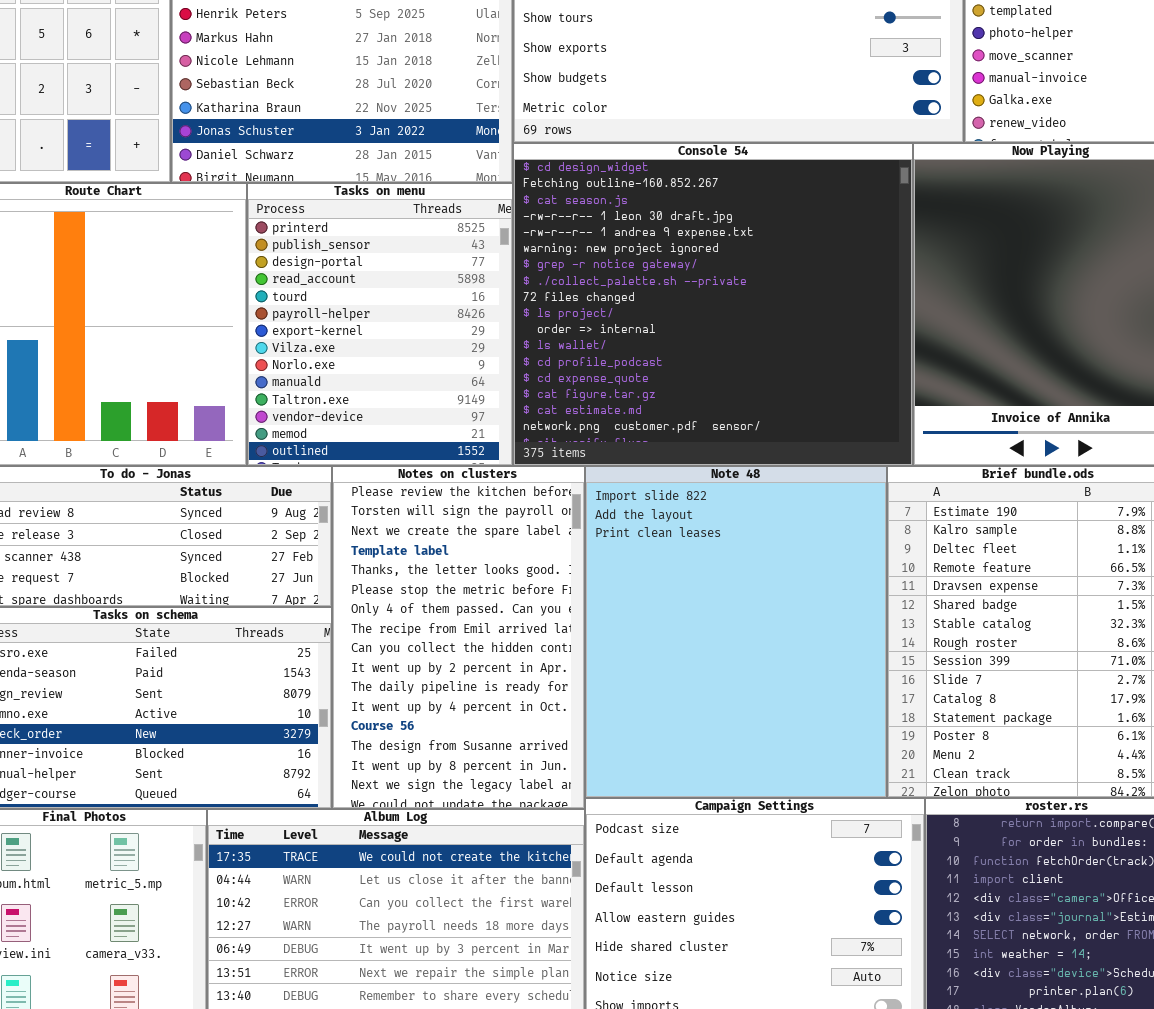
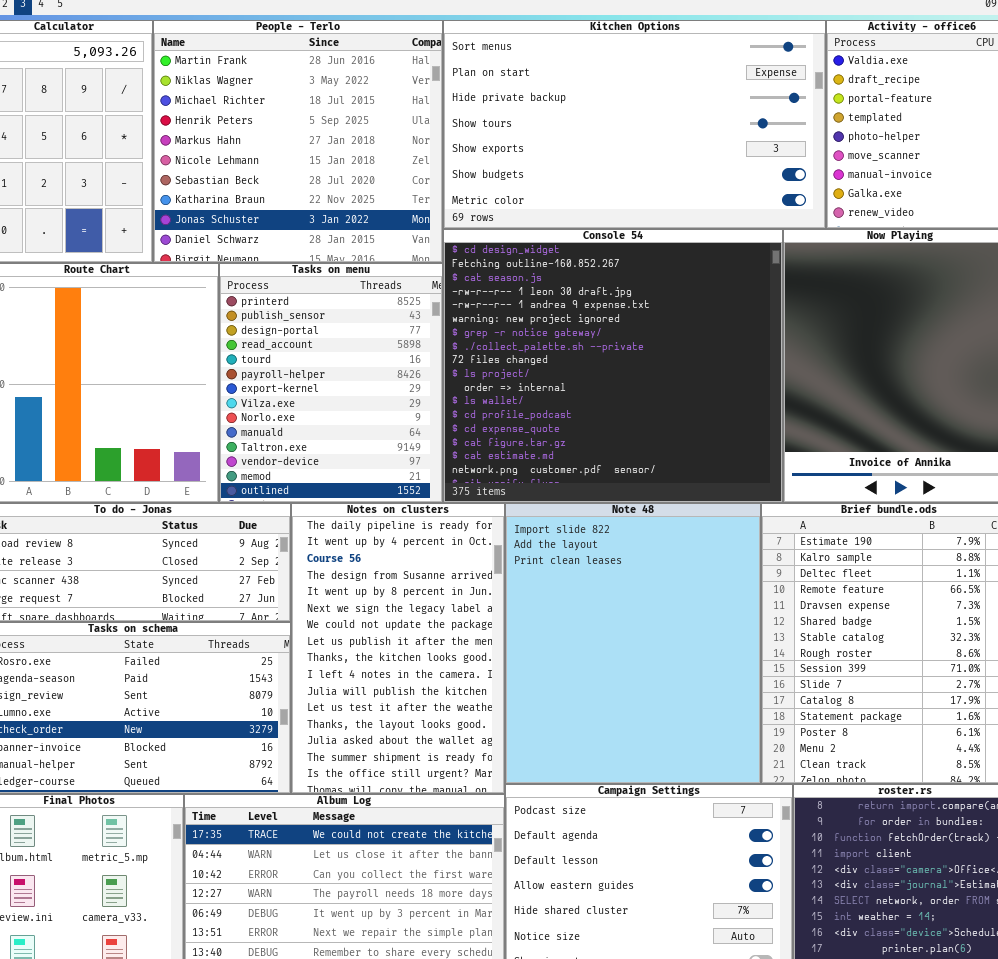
Notes on clusters: [332,466,585,809] -> [291,503,505,794], scrolled down 10 rows

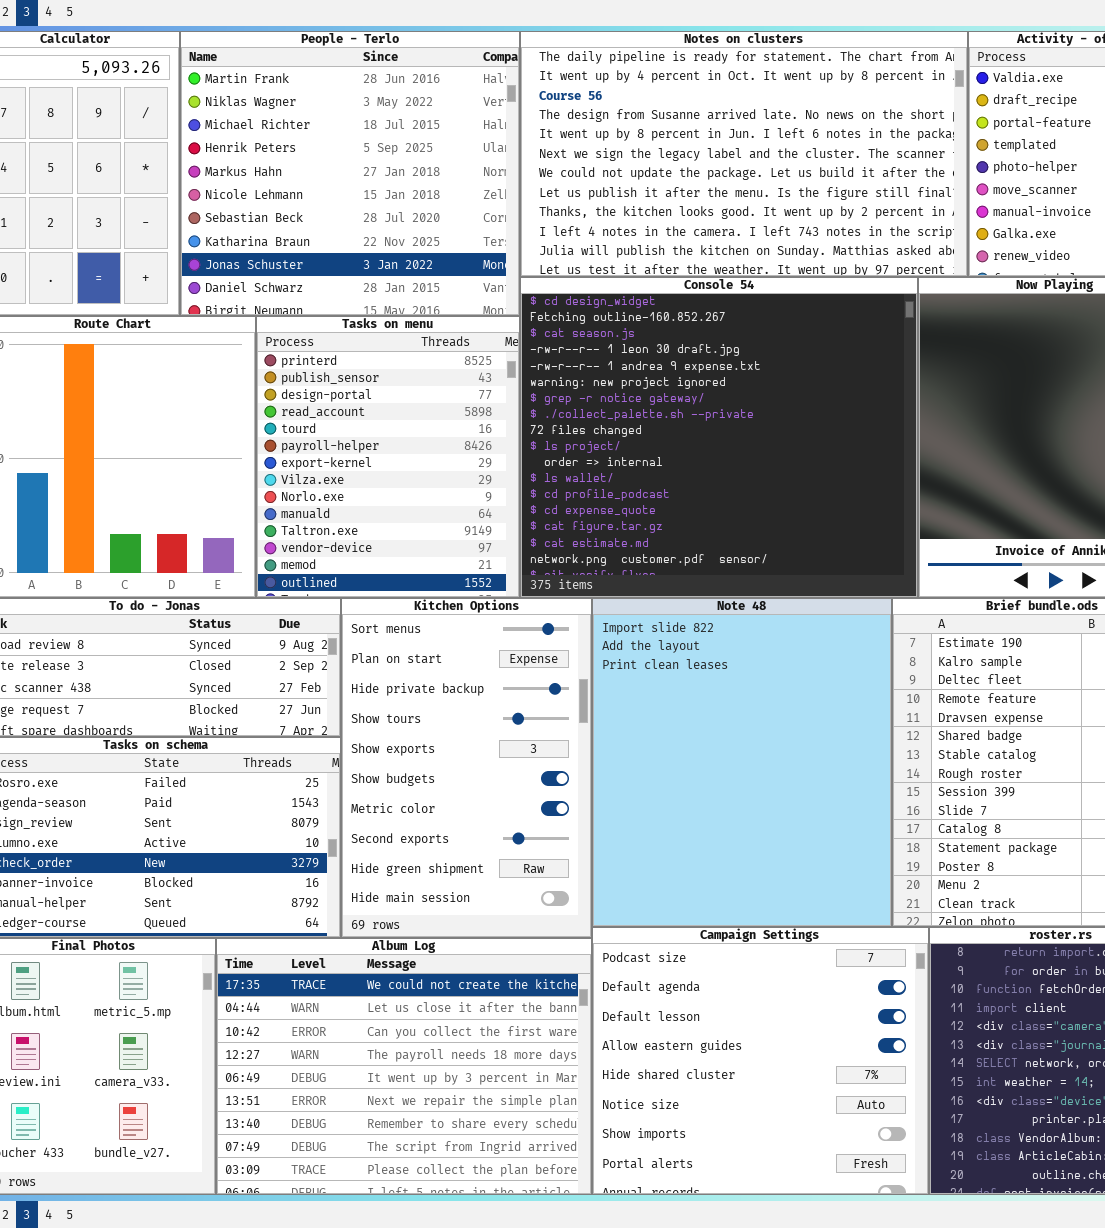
Kitchen Options: [443,20,826,229] -> [341,598,592,938], moved, resized
Notes on clusters: [291,503,505,794] -> [520,31,968,277], moved, resized

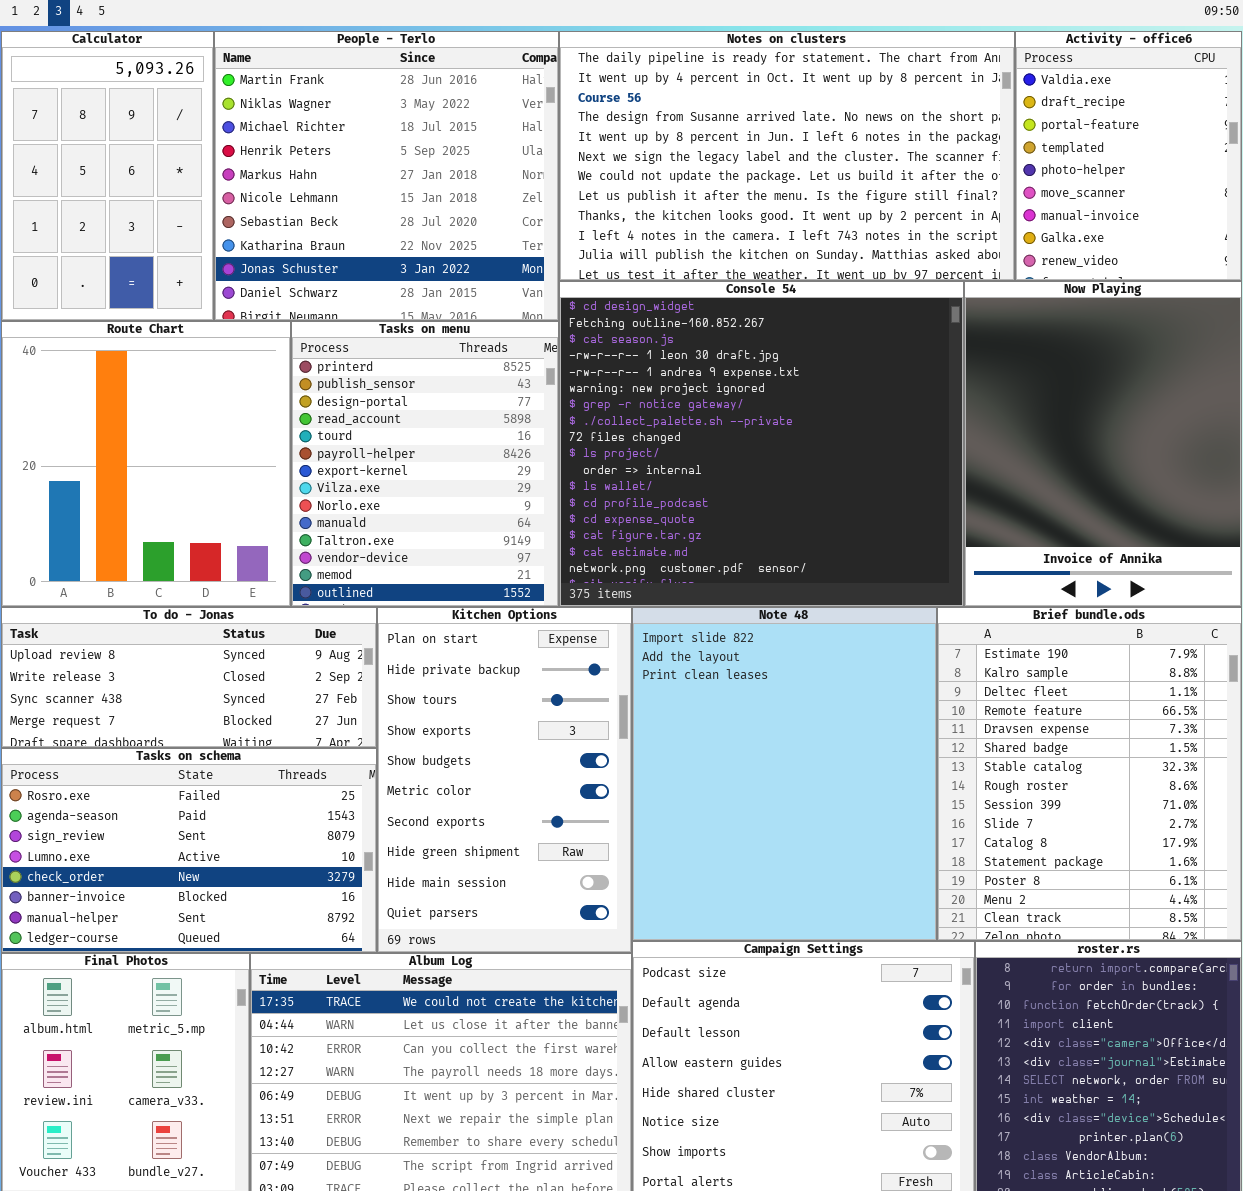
Kitchen Options: [341,598,592,938] -> [377,607,632,953], scrolled down 1 row

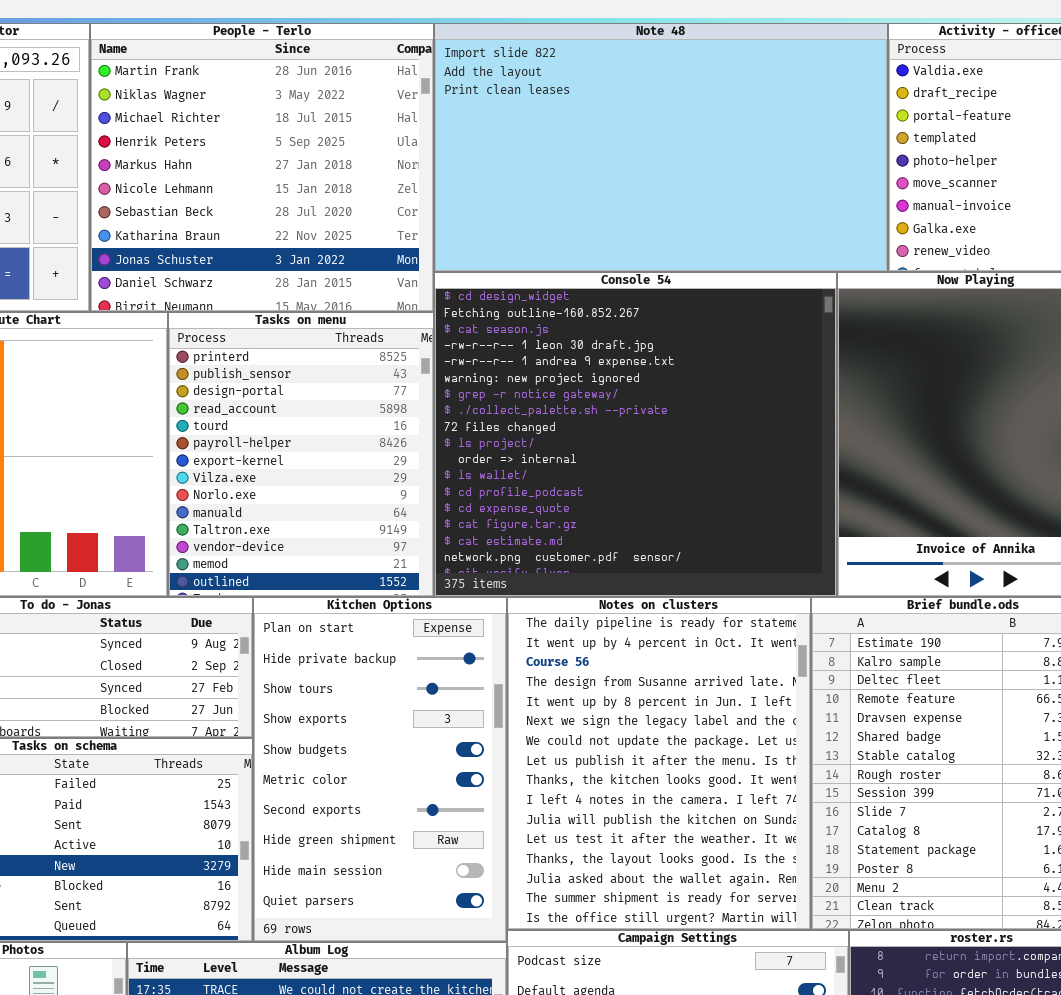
Notes on clusters: [559,31,1015,281] -> [507,597,811,930], moved, resized
Note 48: [632,607,937,941] -> [434,23,888,272], moved, resized

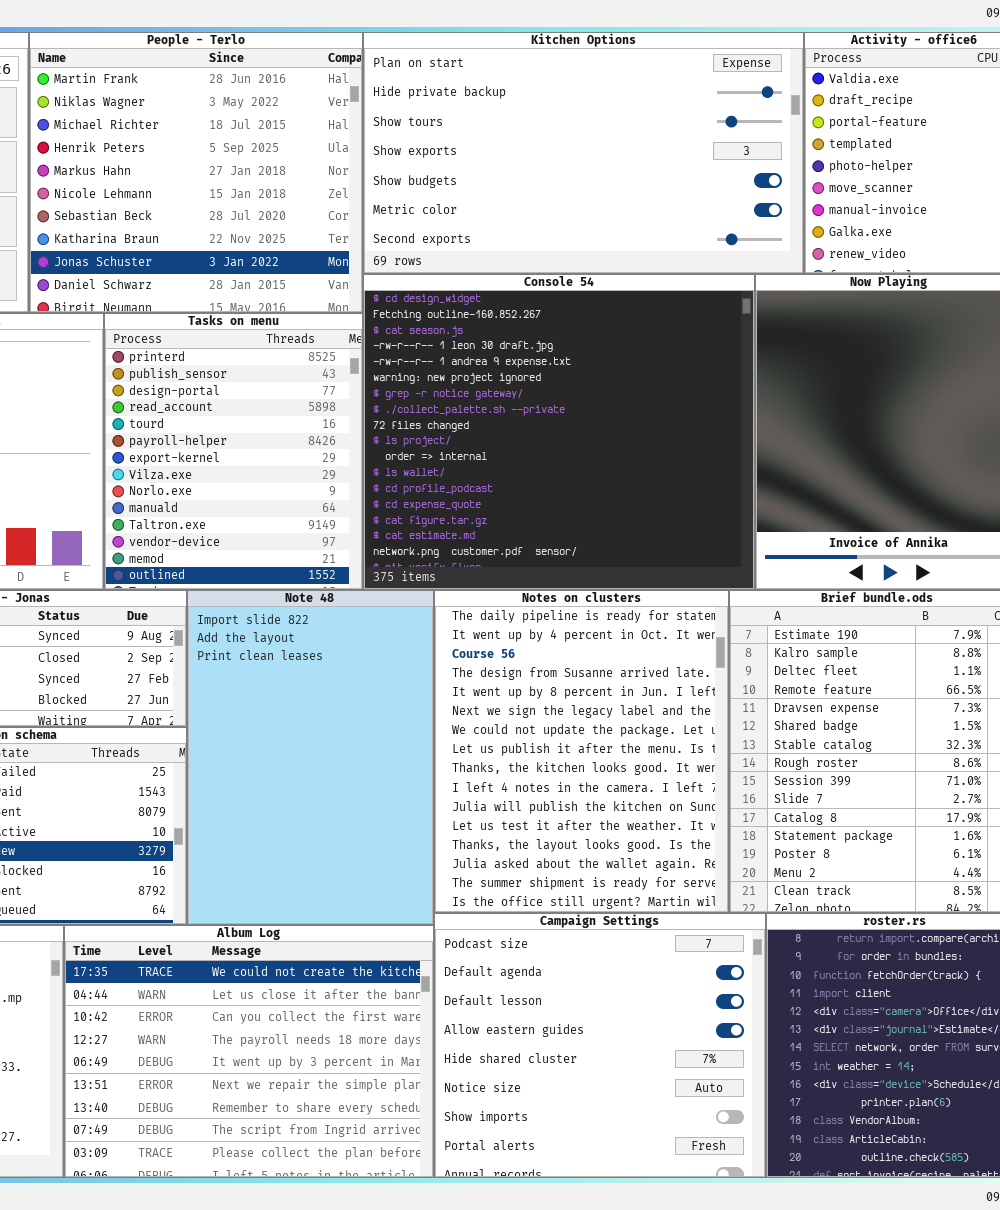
Note 48: [434,23,888,272] -> [187,590,434,925], moved, resized
Kitchen Options: [253,597,507,942] -> [363,32,804,274], moved, resized

